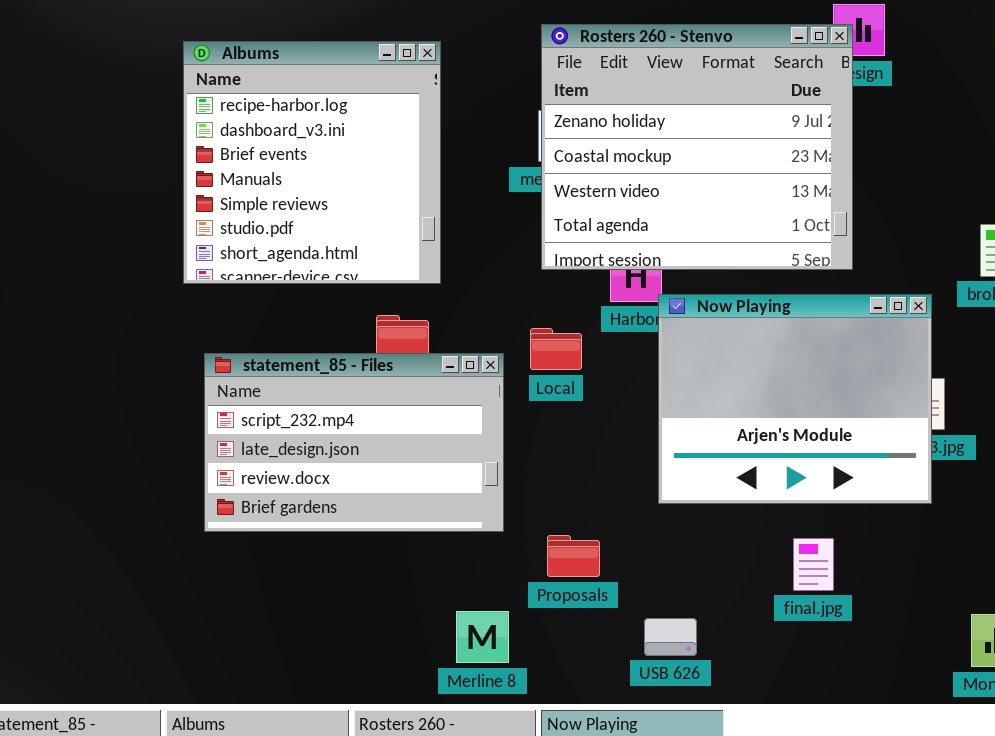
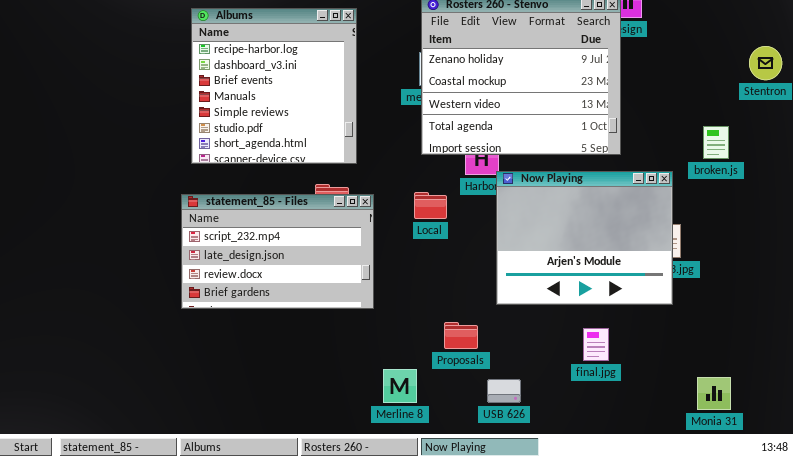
statement_85 - Files: [204,353,504,532] -> [181,194,374,309], moved
Proposals: [547,535,600,577] -> [444,322,478,349], moved
Merline 8: [456,611,509,663] -> [383,369,417,403], moved

